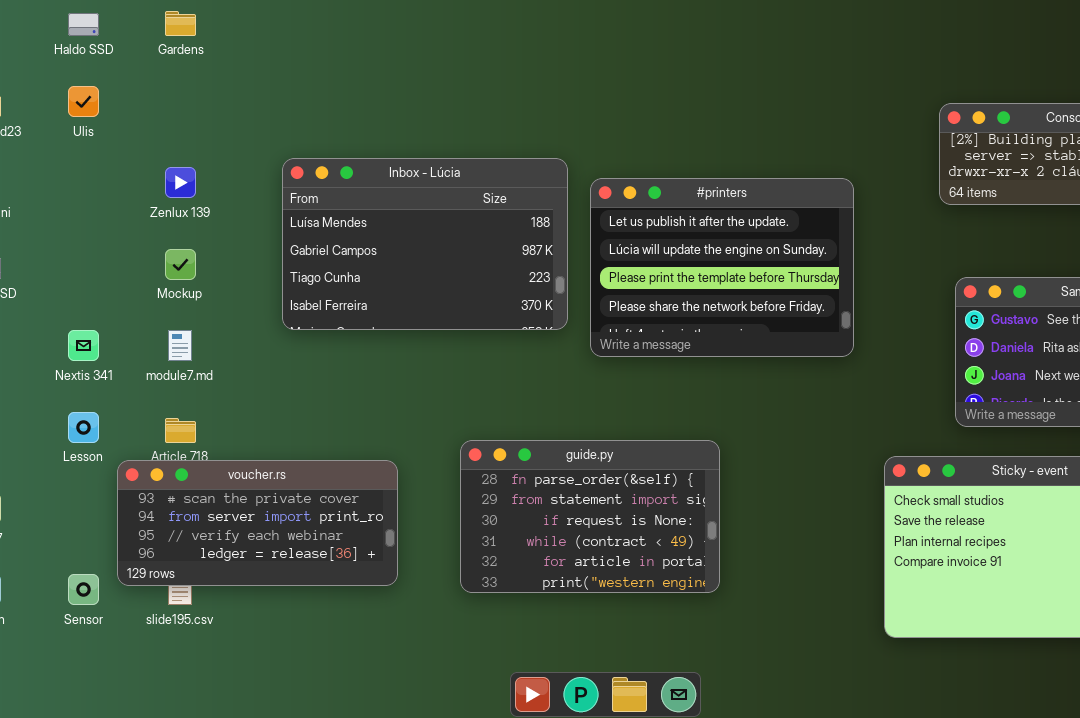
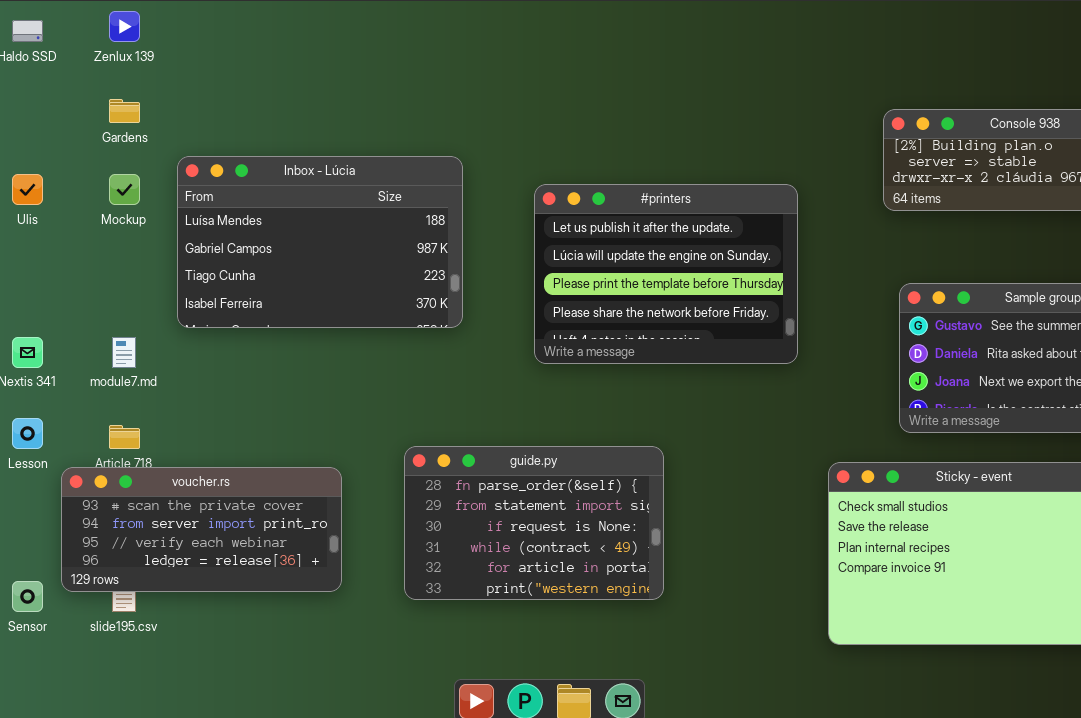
Gardens: [165,11,196,36] -> [109,99,140,123], moved
Ulis: [68,86,99,117] -> [12,174,43,205], moved
Inbox - Lúcia: [282,158,568,330] -> [177,156,463,328], moved
Zenlux 139: [165,167,196,198] -> [109,11,140,42], moved
Mockup: [165,249,196,280] -> [109,174,140,205], moved

